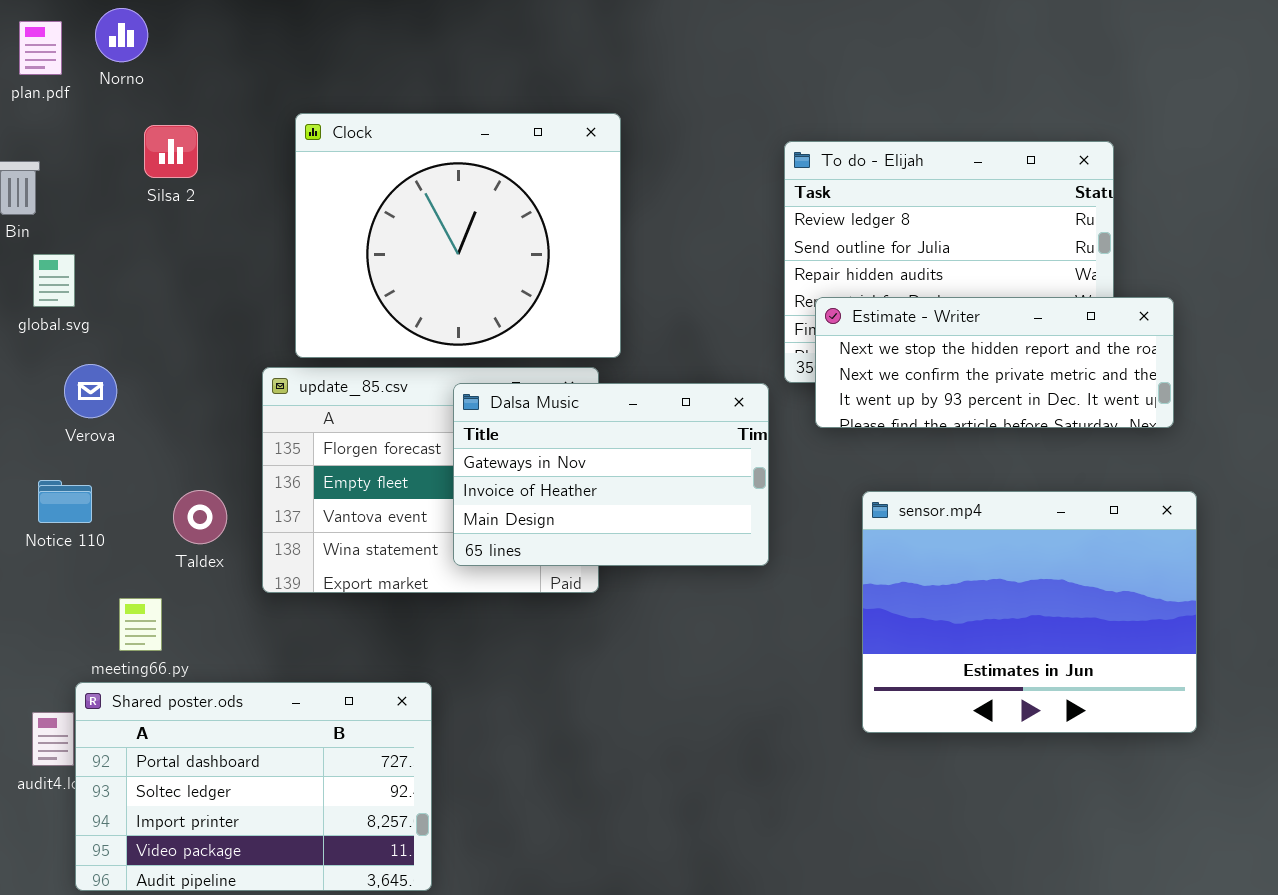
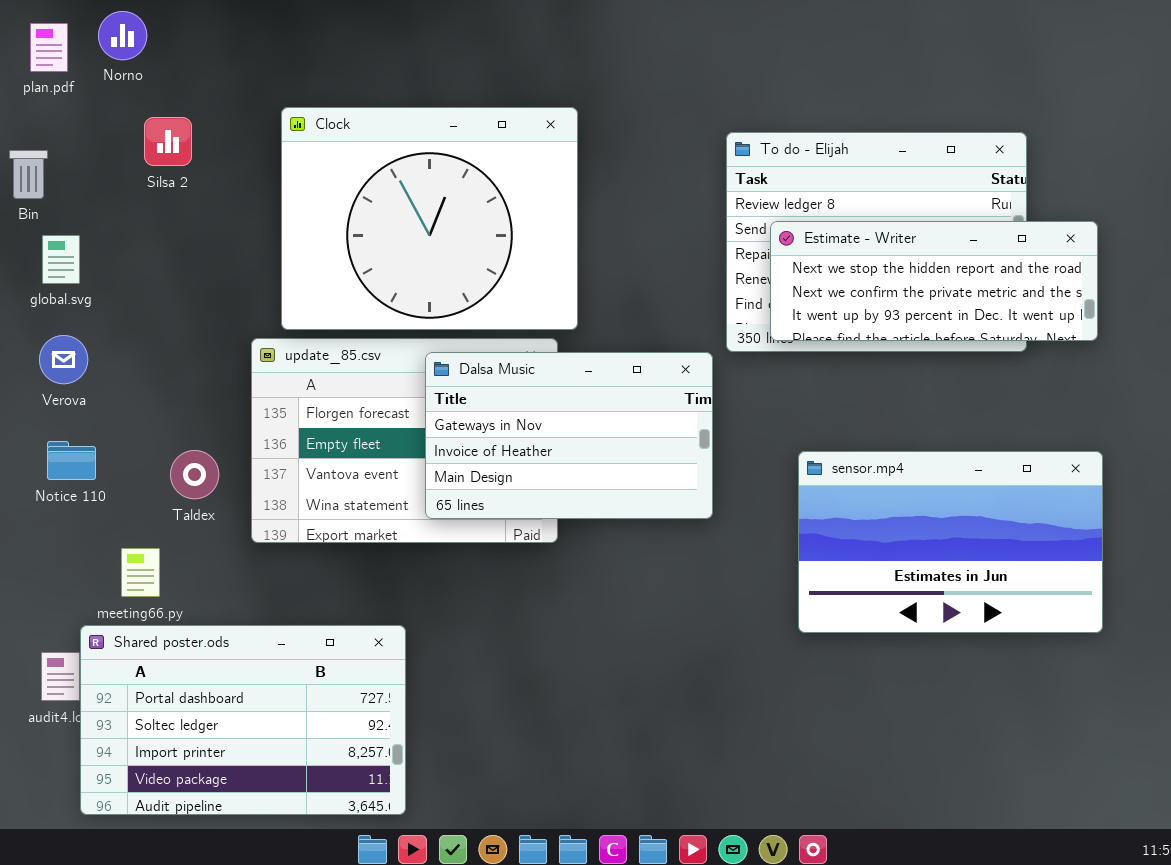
Estimate - Writer: [815,297,1174,428] -> [770,221,1098,341], moved
Verova: [64,364,117,418] -> [39,335,88,384], moved
sensor.mp4: [862,491,1197,733] -> [798,451,1103,633], resized

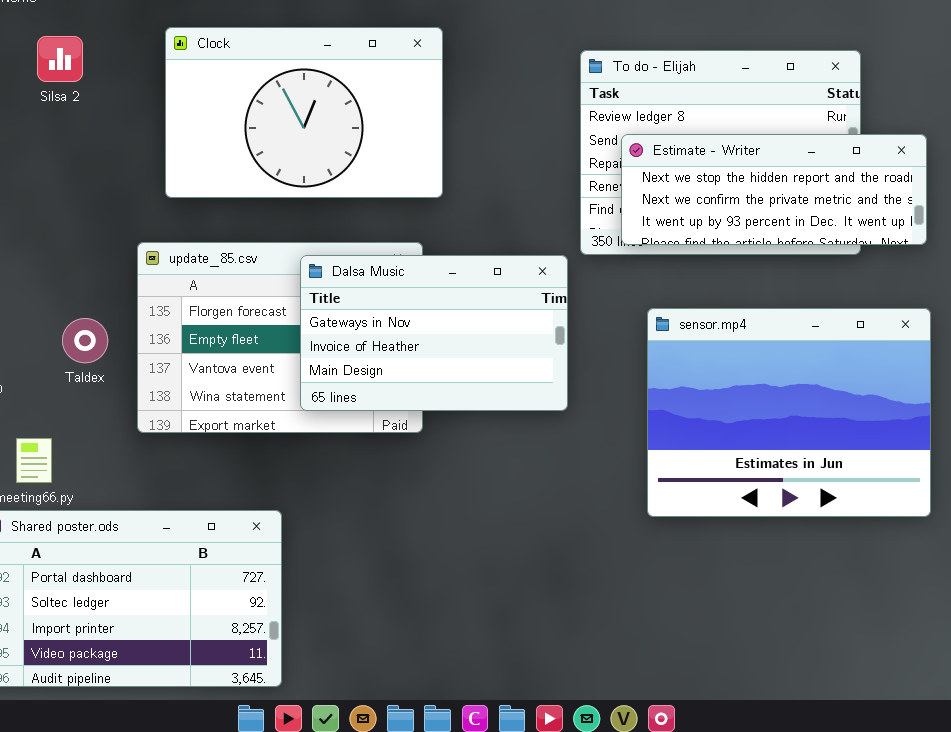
Clock: [281,107,578,330] -> [165,27,443,198], resized
Taldex: [170,450,219,499] -> [62,318,108,363], moved
sensor.mp4: [798,451,1103,633] -> [647,308,931,517], resized

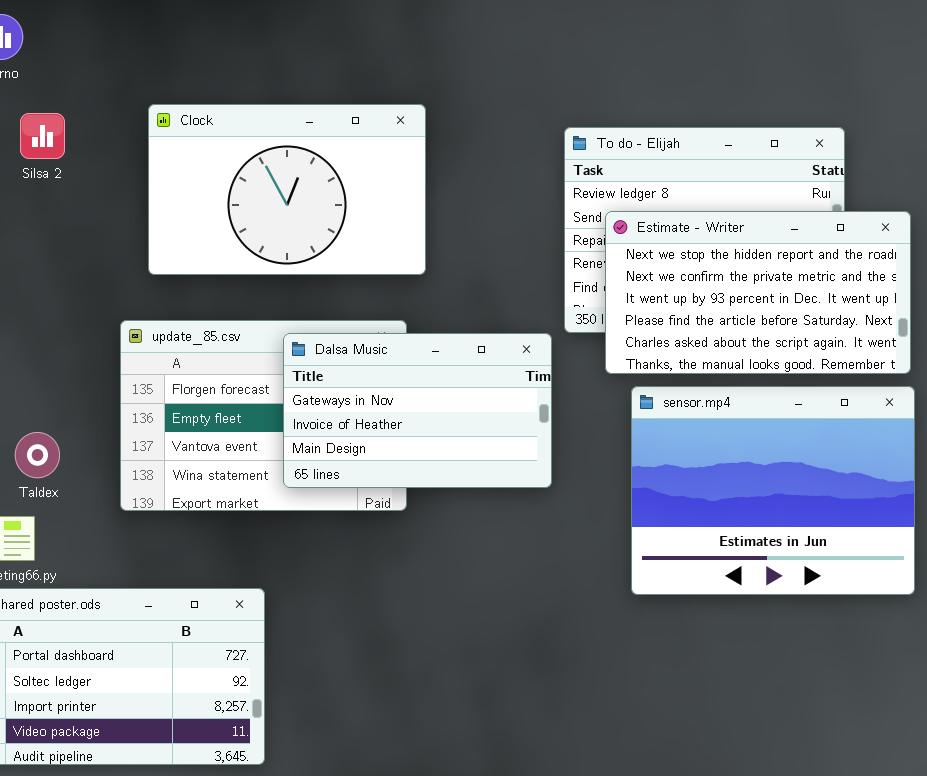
Estimate - Writer: [621,134,927,245] -> [605,211,911,374], resized
Taldex: [62,318,108,363] -> [15,432,60,478], moved

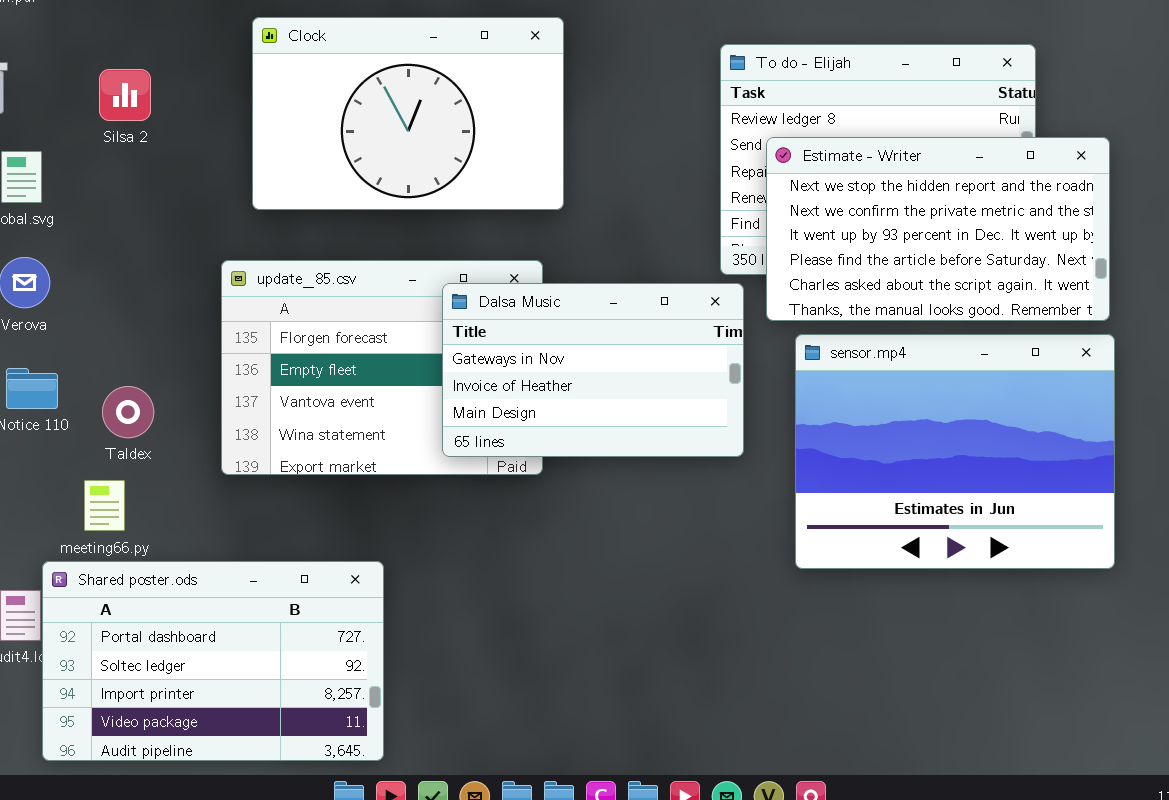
Silsa 2: [20,113,65,159] -> [99,69,151,121], moved
Dalsa Music: [283,333,552,488] -> [442,283,744,457], moved

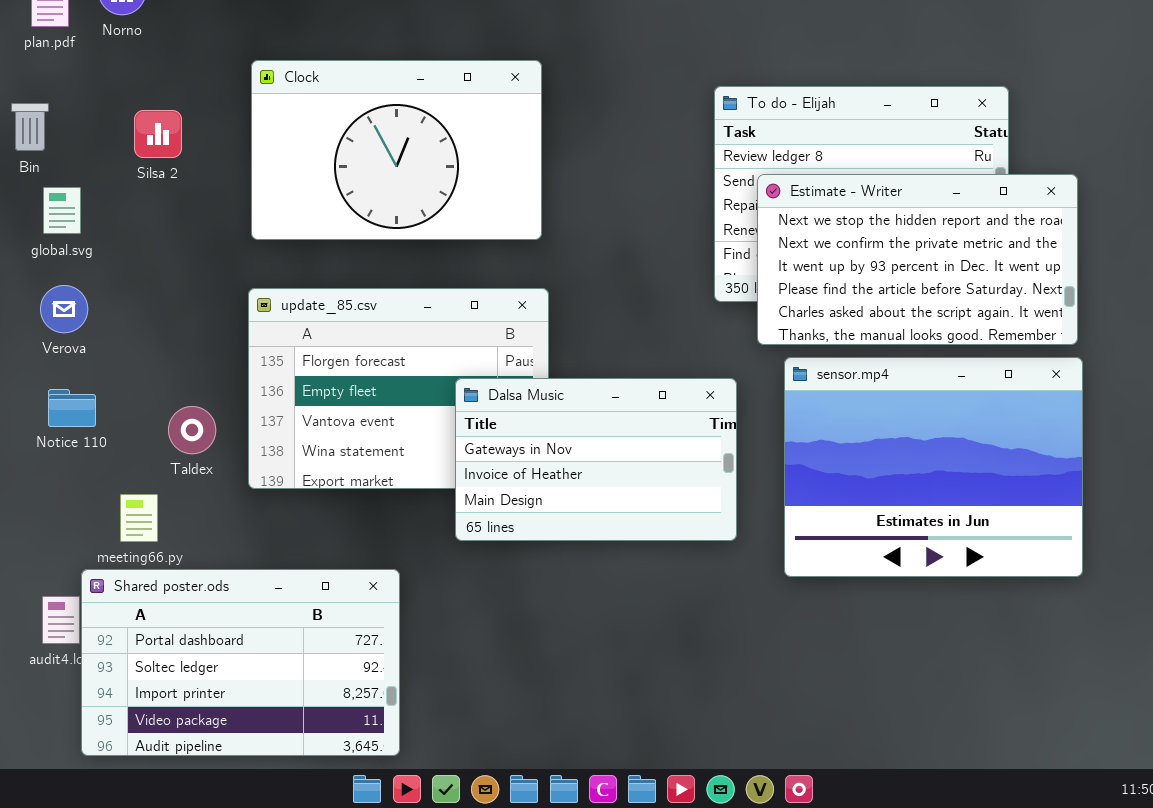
Clock: [252,17,564,210] -> [251,60,542,240], moved
Dalsa Music: [442,283,744,457] -> [455,378,737,541], moved
Taldex: [102,386,154,438] -> [168,406,216,454], moved

